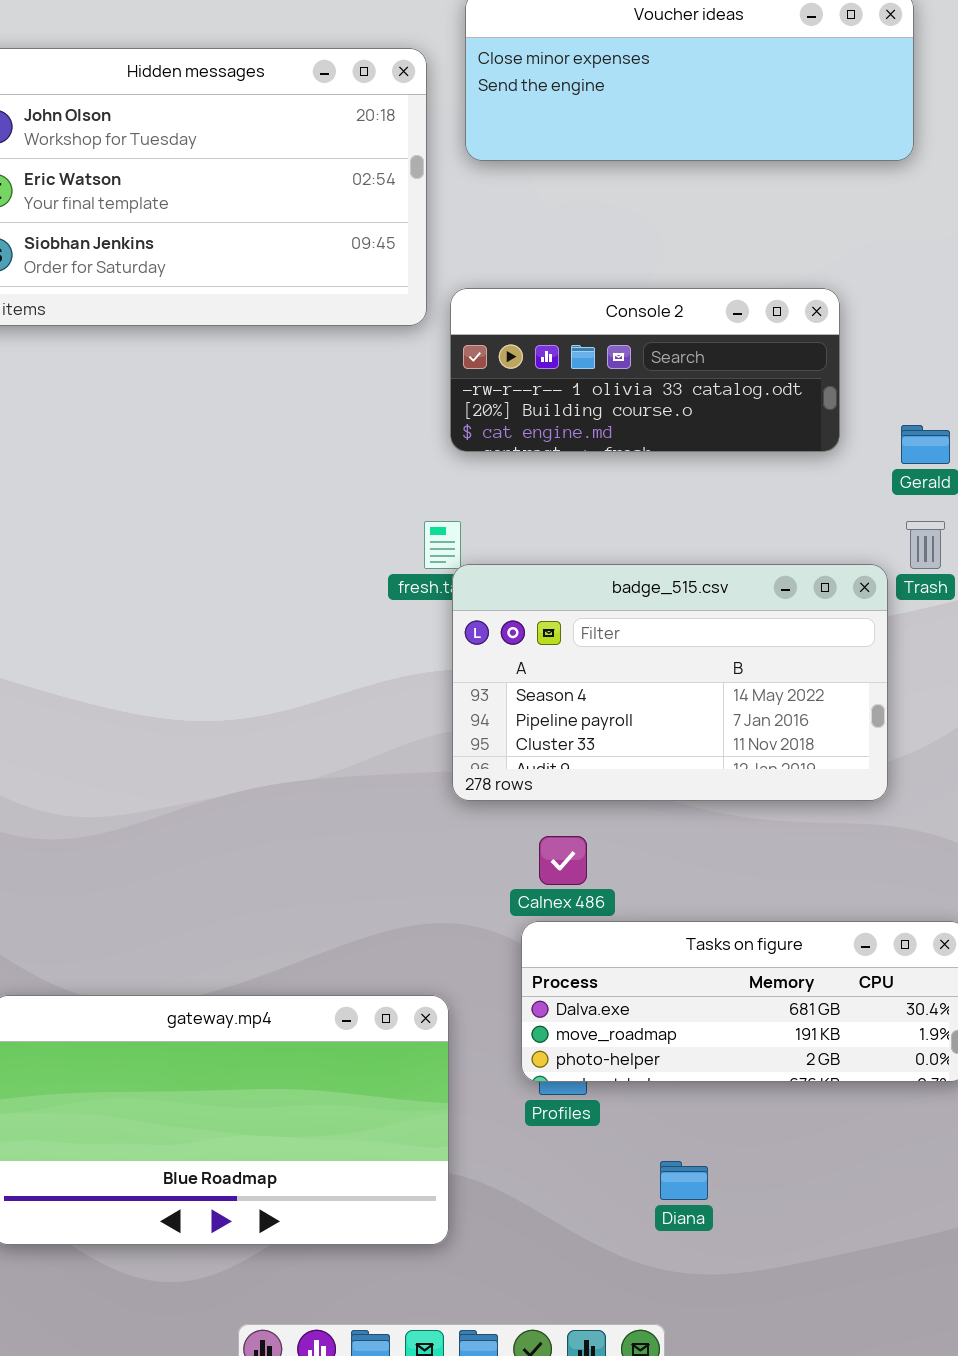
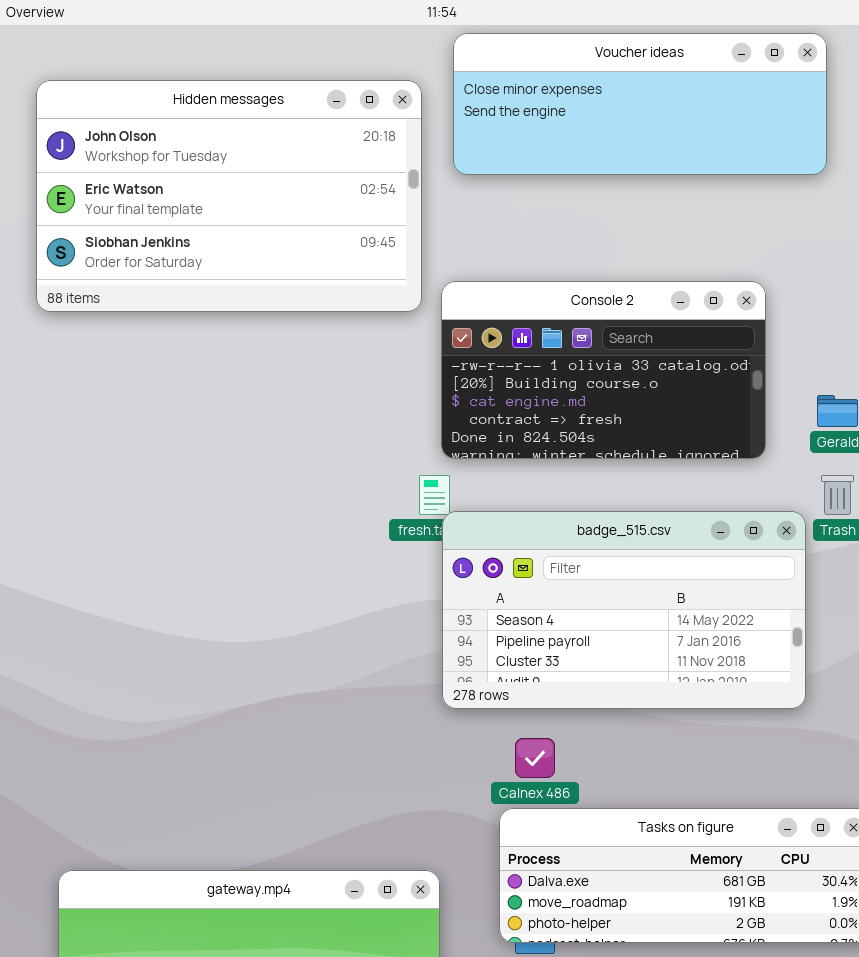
Console 2: [450,288,840,452] -> [441,281,766,459], resized

